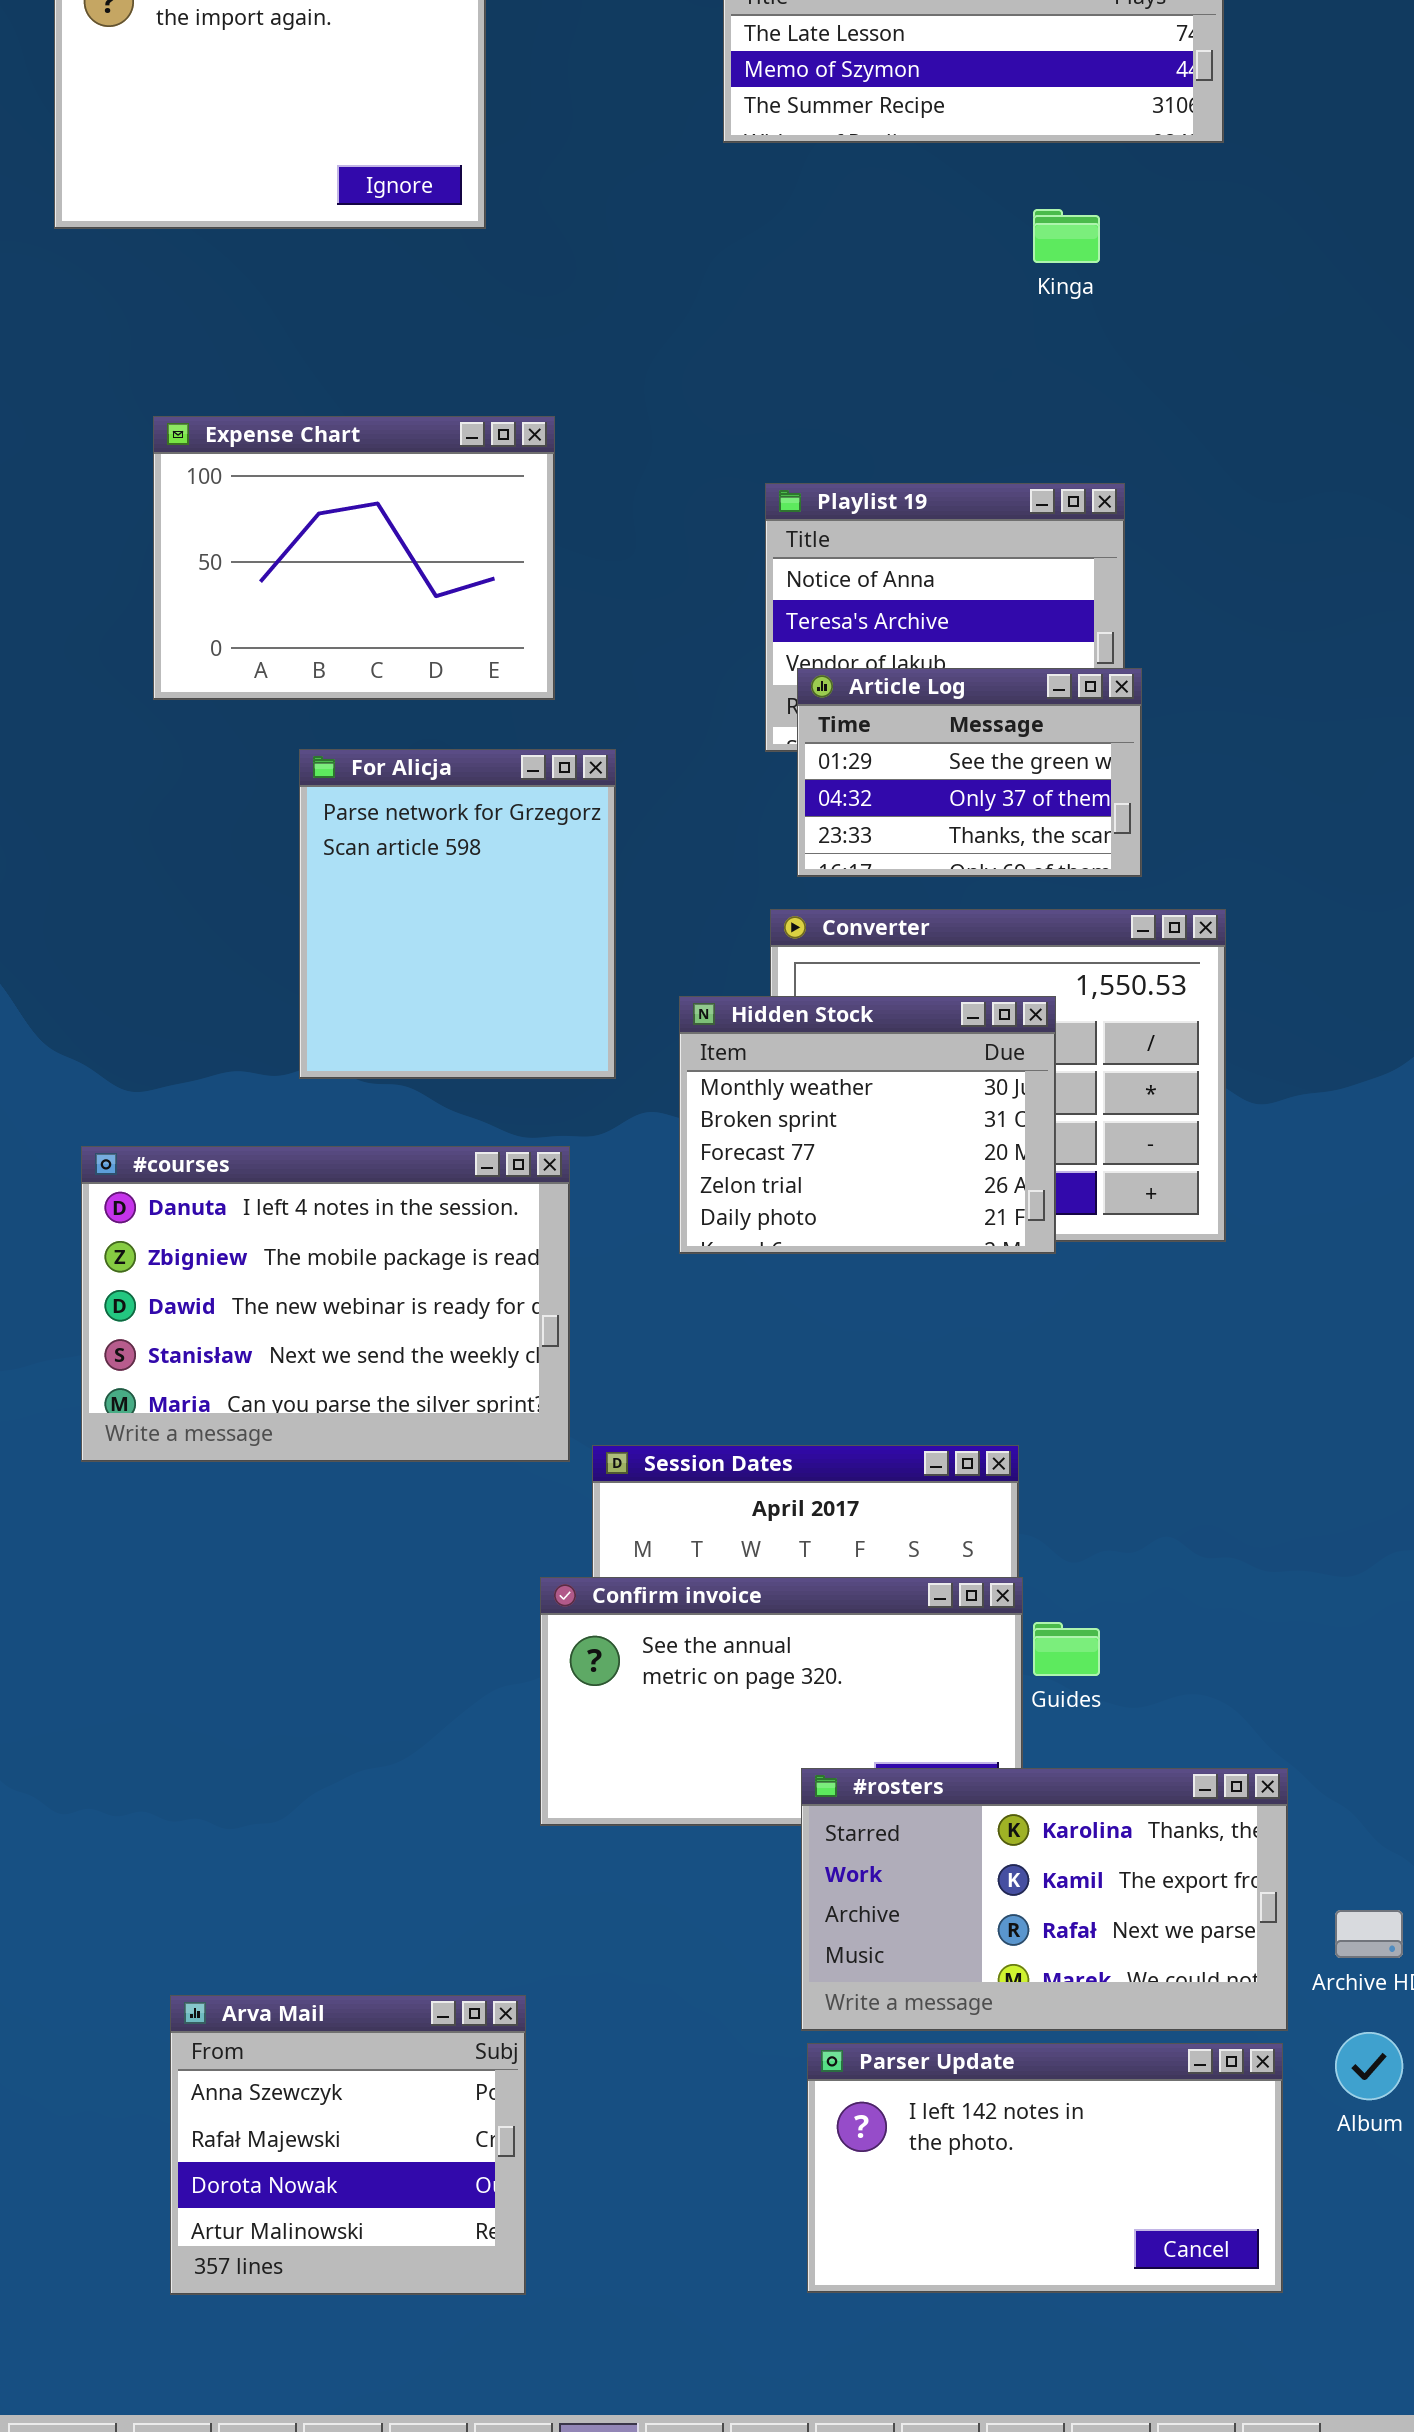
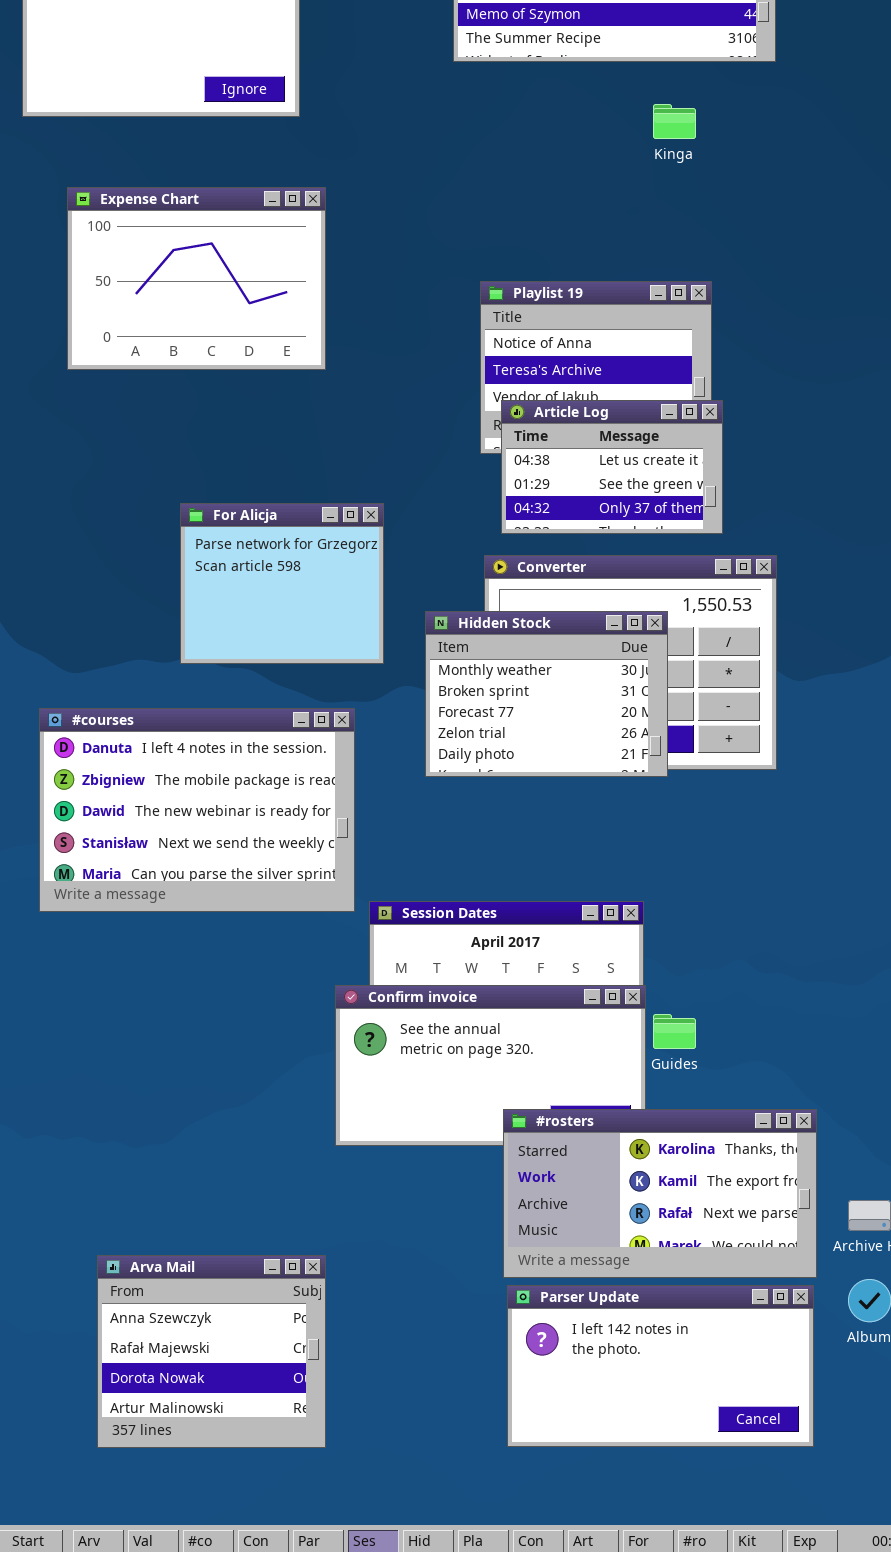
Expense Chart: [153,416,555,700] -> [67,187,326,370], moved
Article Log: [797,668,1142,877] -> [501,400,723,534], scrolled up 1 row
For Alicja: [299,749,616,1079] -> [180,503,384,664], resized

